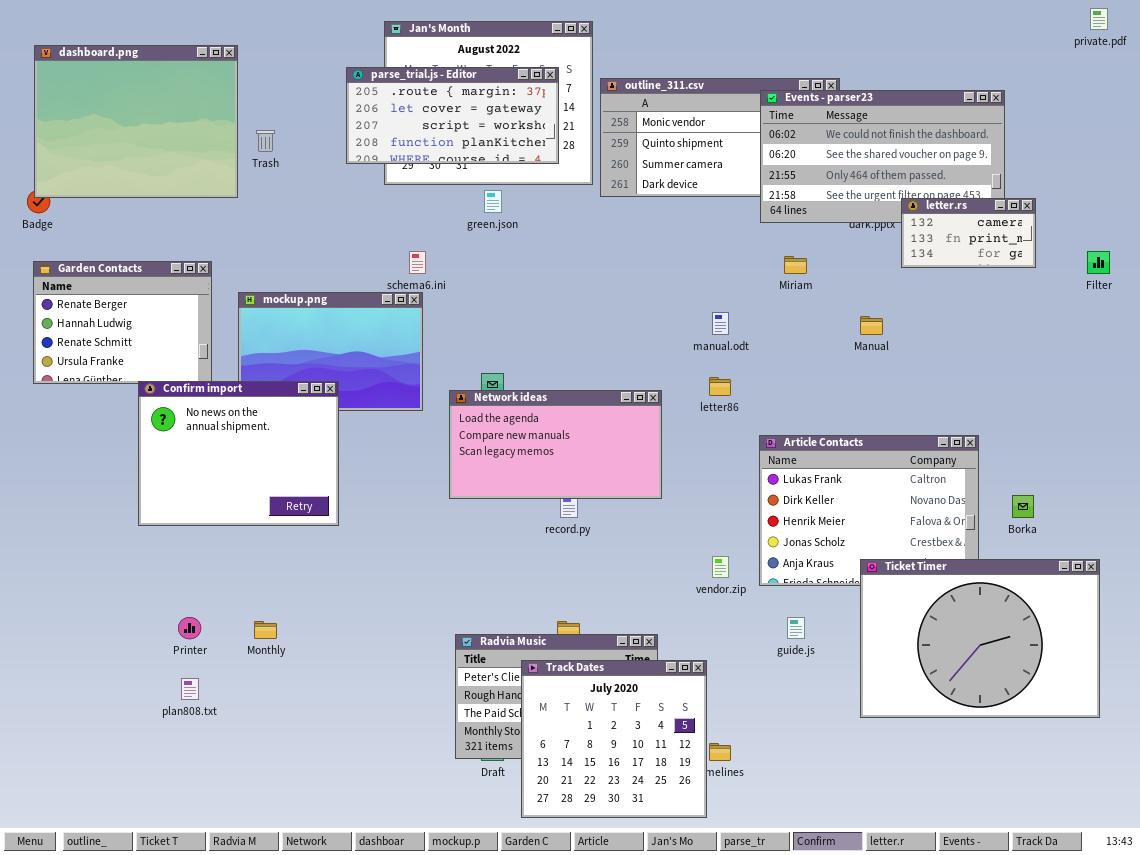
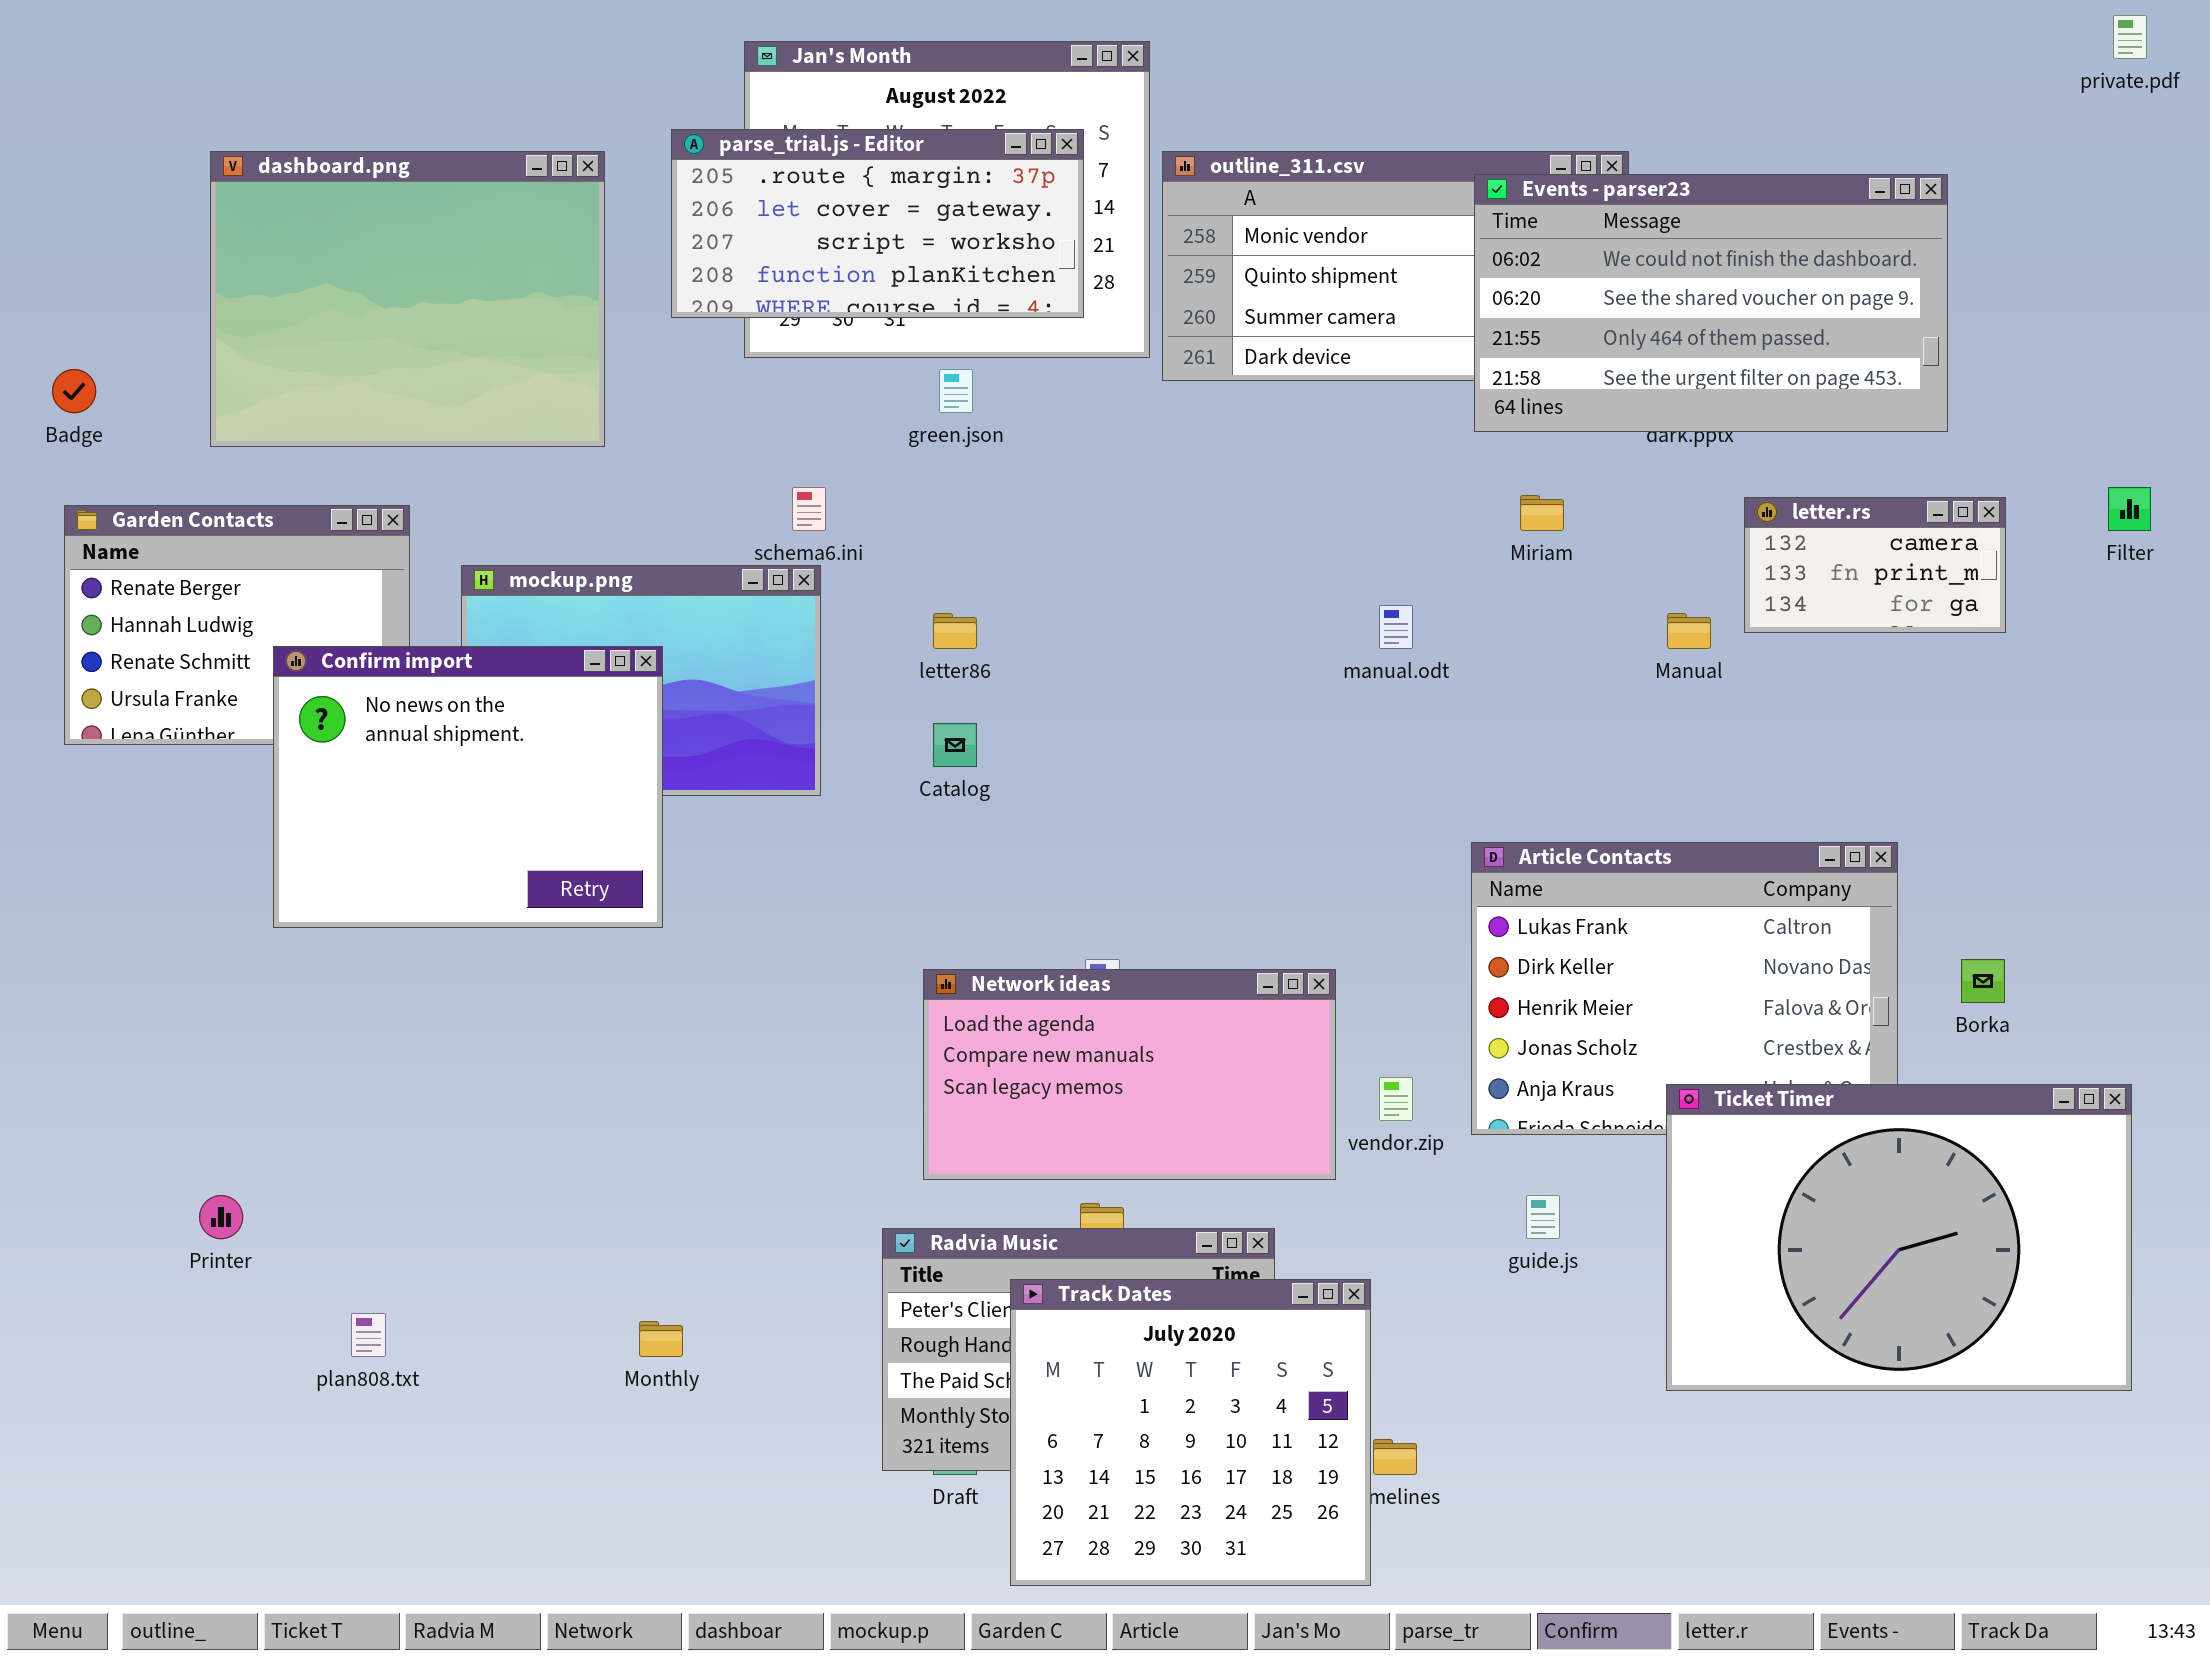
dashboard.png: [34,45,238,198] -> [210,151,605,447], moved
letter.rs: [901,198,1036,268] -> [1744,497,2006,633], moved
letter86: [709,377,731,396] -> [933,613,977,649], moved
Confirm import: [138,381,339,526] -> [273,646,663,928], moved
Network ideas: [449,390,662,499] -> [923,969,1336,1180], moved
Printer: [178,617,201,639] -> [199,1195,243,1239], moved
Monthly: [254,621,277,639] -> [639,1321,683,1357], moved

